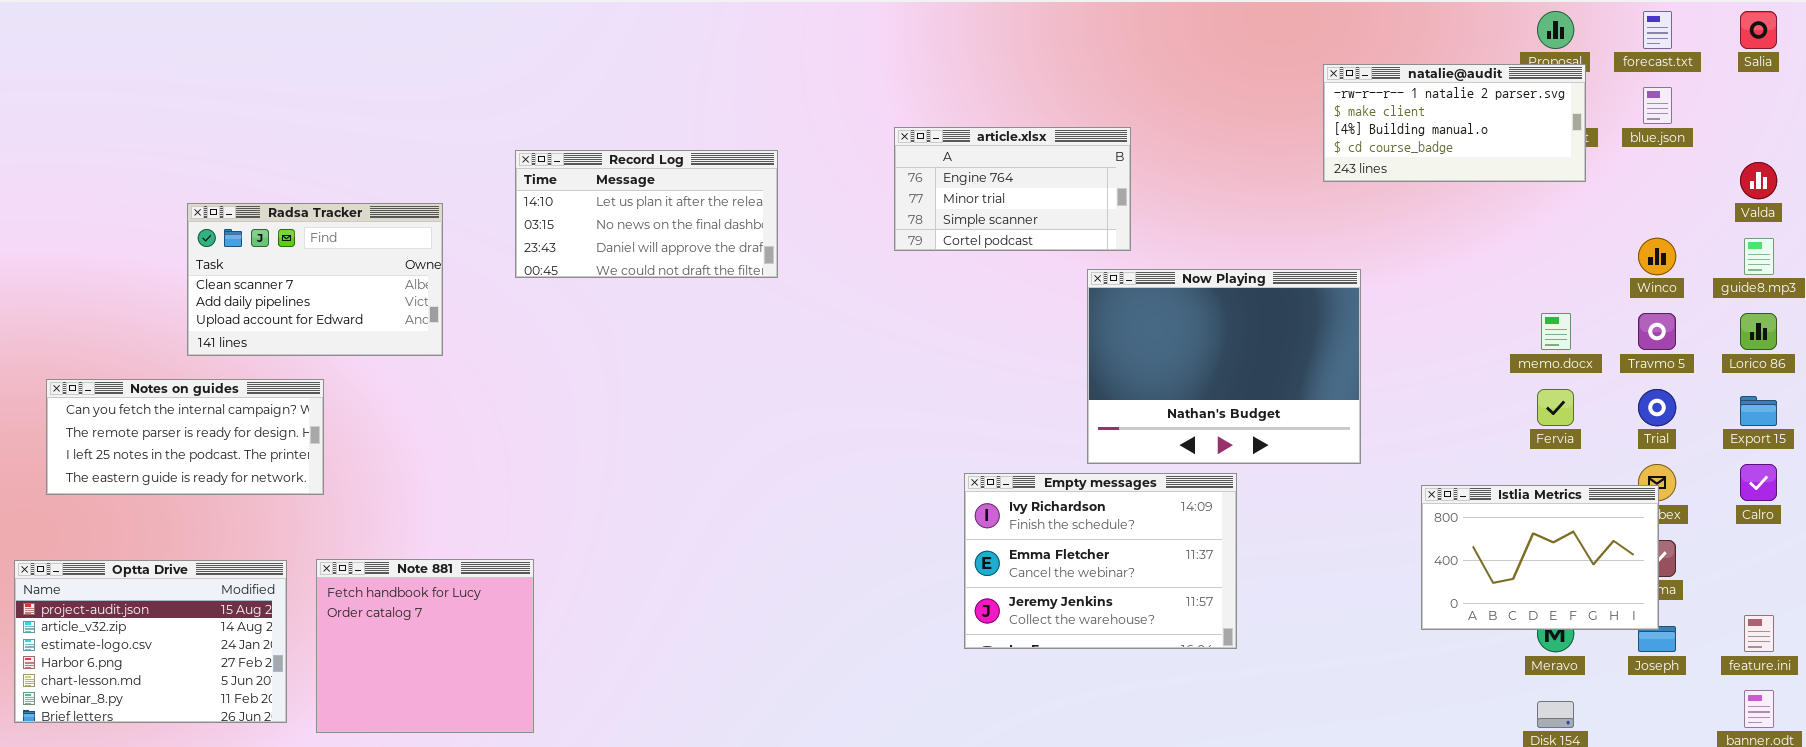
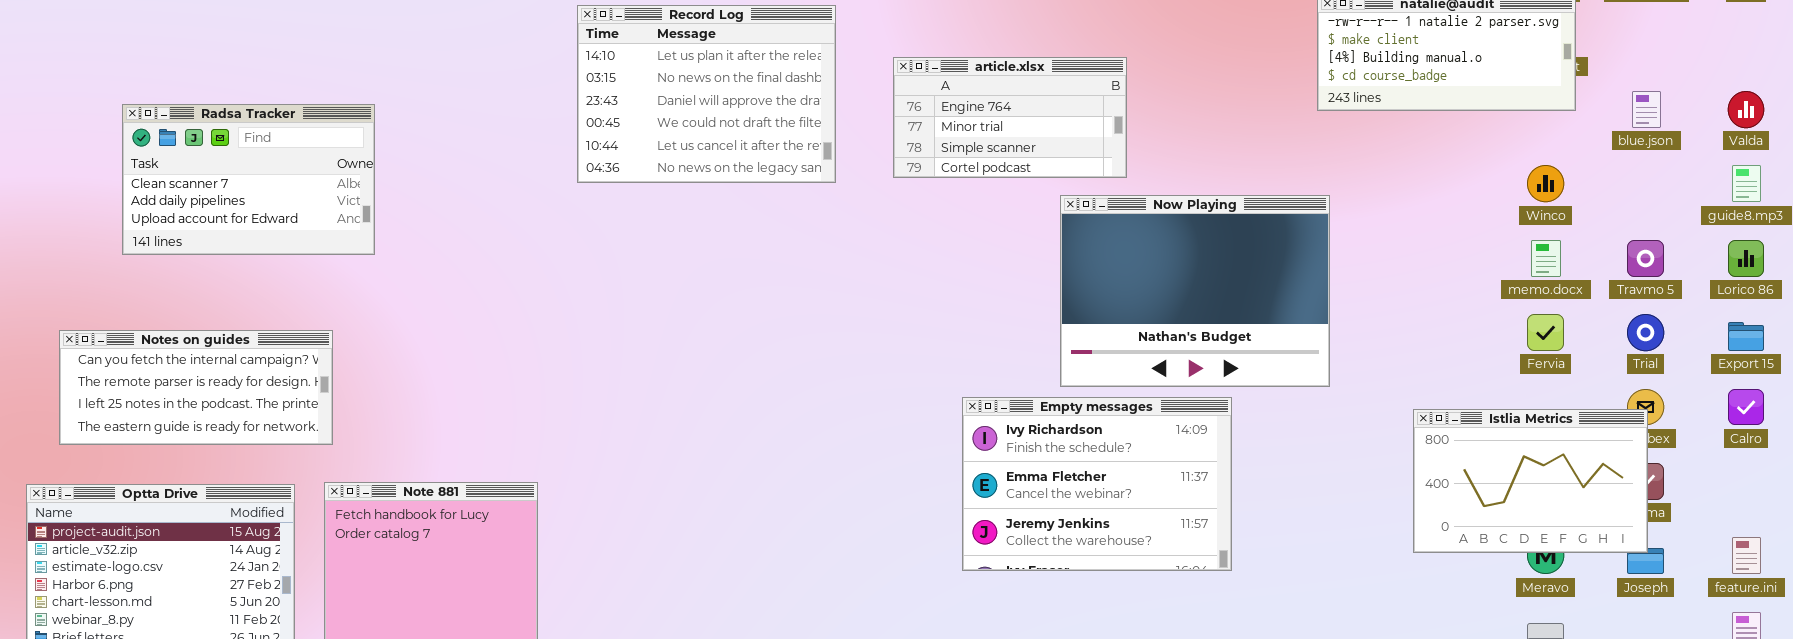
blue.json: [1643,87,1672,124] -> [1632,91,1661,128], moved
Record Log: [515,150,778,278] -> [577,5,836,183], moved, resized
Radsa Tracker: [187,203,443,356] -> [122,104,375,255], moved
Winco: [1638,238,1676,275] -> [1527,165,1564,202], moved
Now Playing: [1087,269,1361,464] -> [1060,195,1330,387], moved
Notes on guides: [46,379,324,495] -> [59,330,333,445], moved

